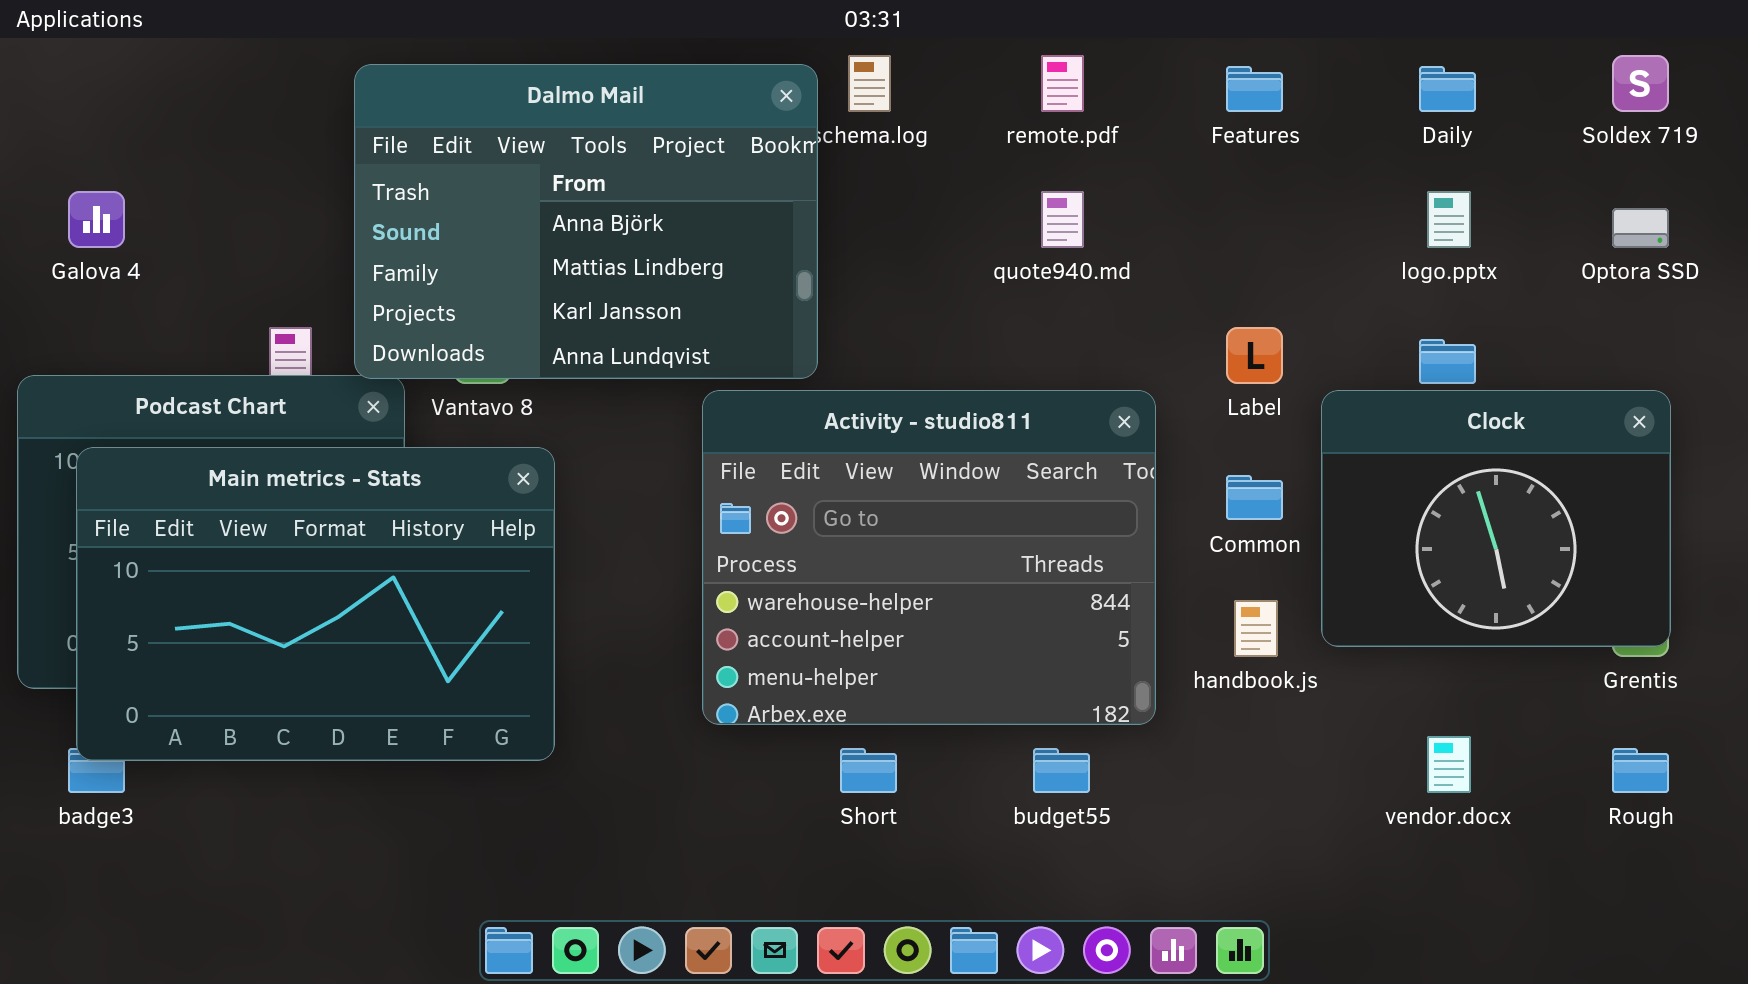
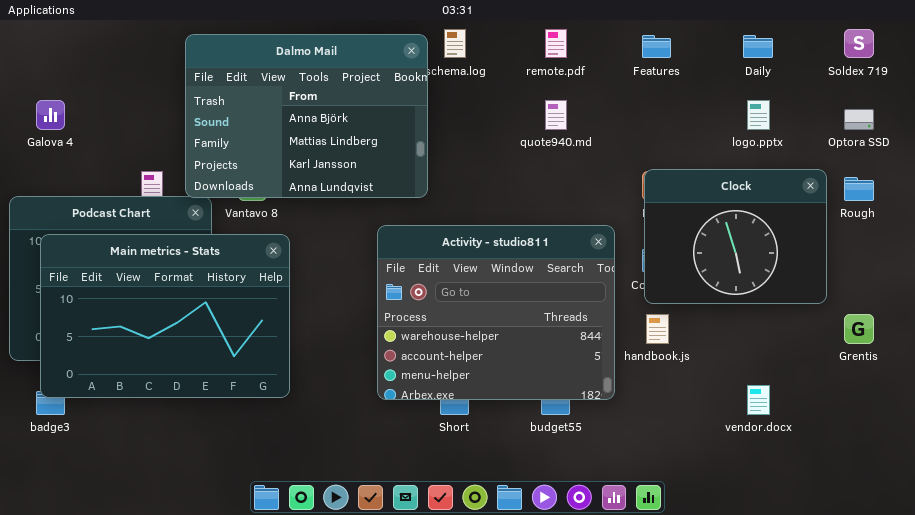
Activity - studio811: [702,390,1156,725] -> [377,225,615,400], moved
Clock: [1321,390,1671,647] -> [644,169,827,304], moved
Rough: [1612,748,1669,793] -> [844,177,874,201], moved

